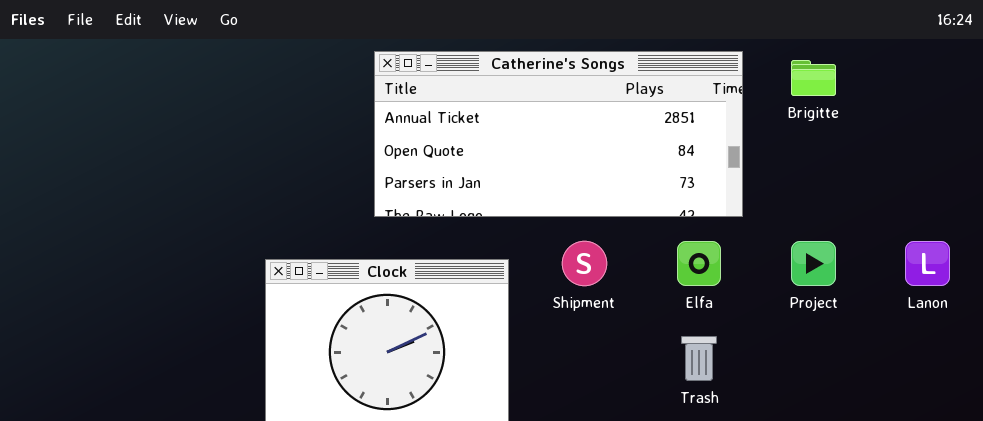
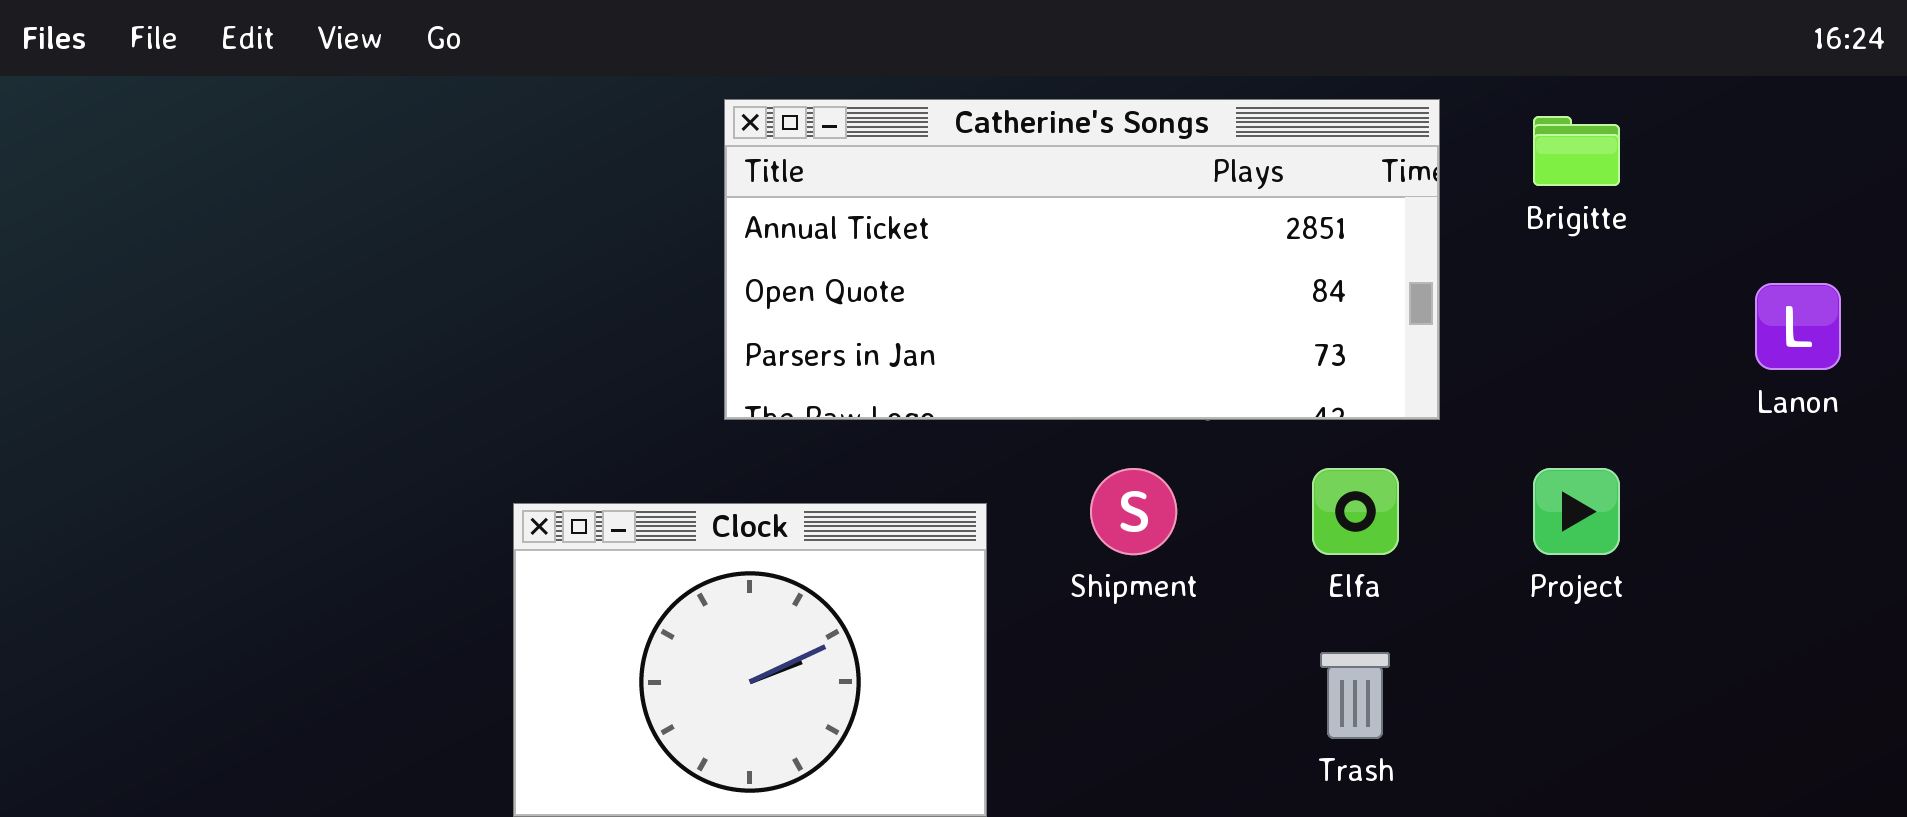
Lanon: [905,241,950,286] -> [1755,283,1841,370], moved

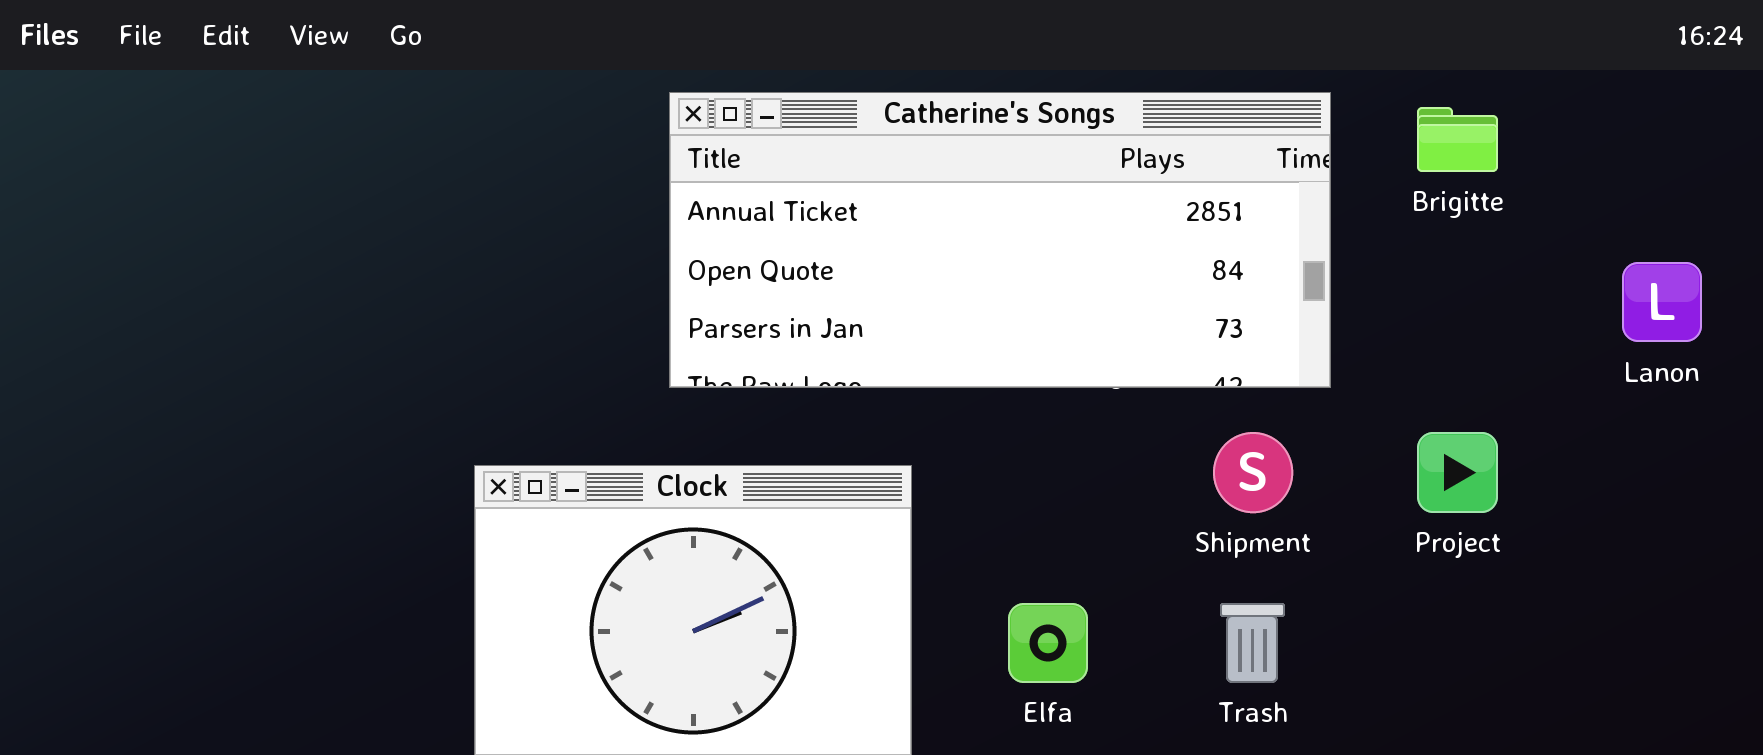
Shipment: [1090,468,1177,555] -> [1213,432,1293,513], moved
Elfa: [1312,468,1399,555] -> [1008,603,1088,683], moved

